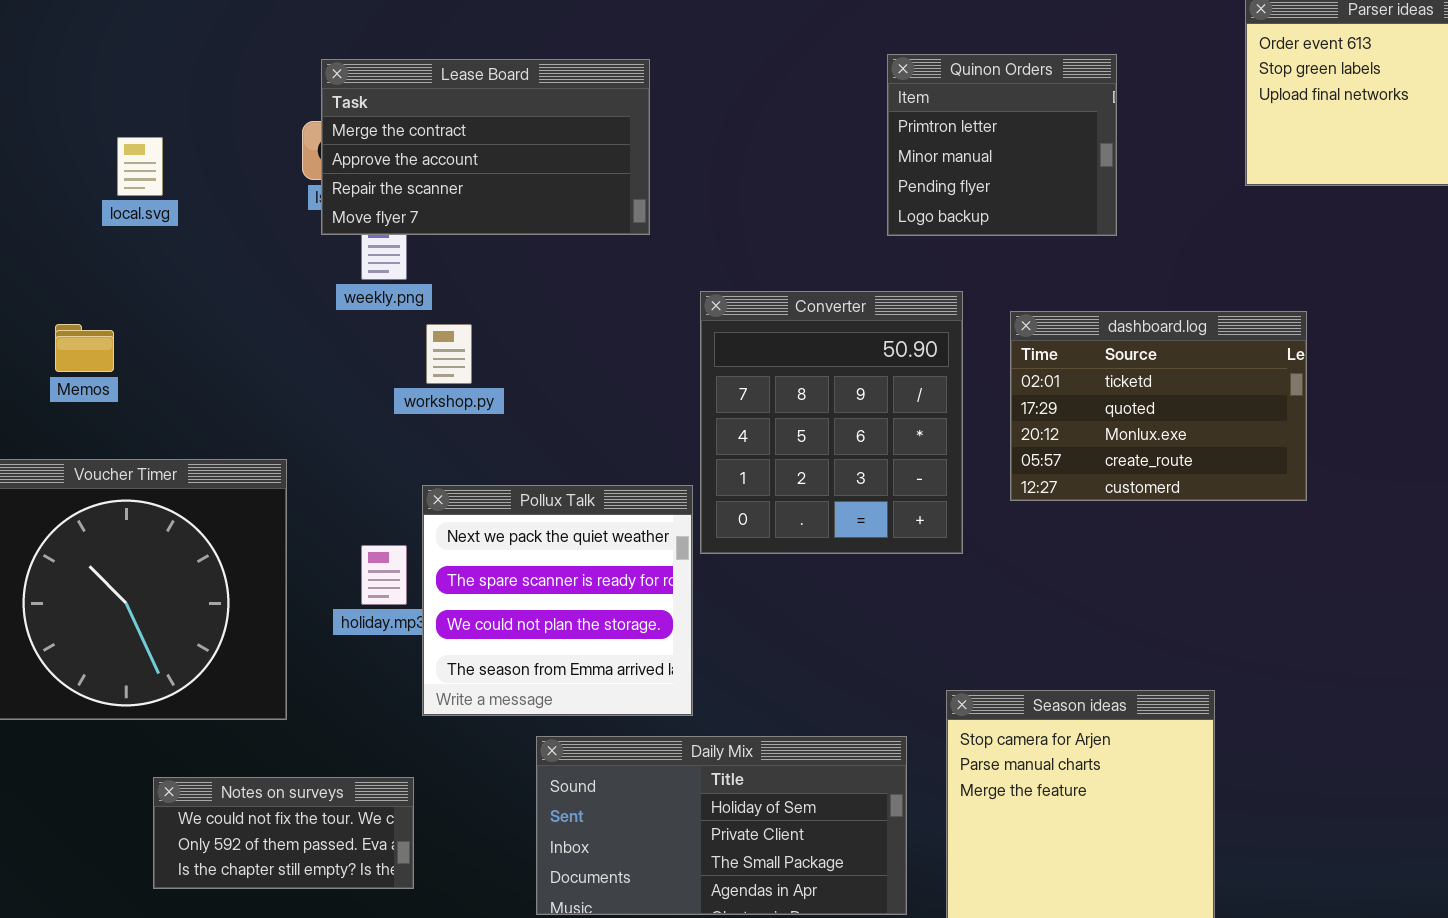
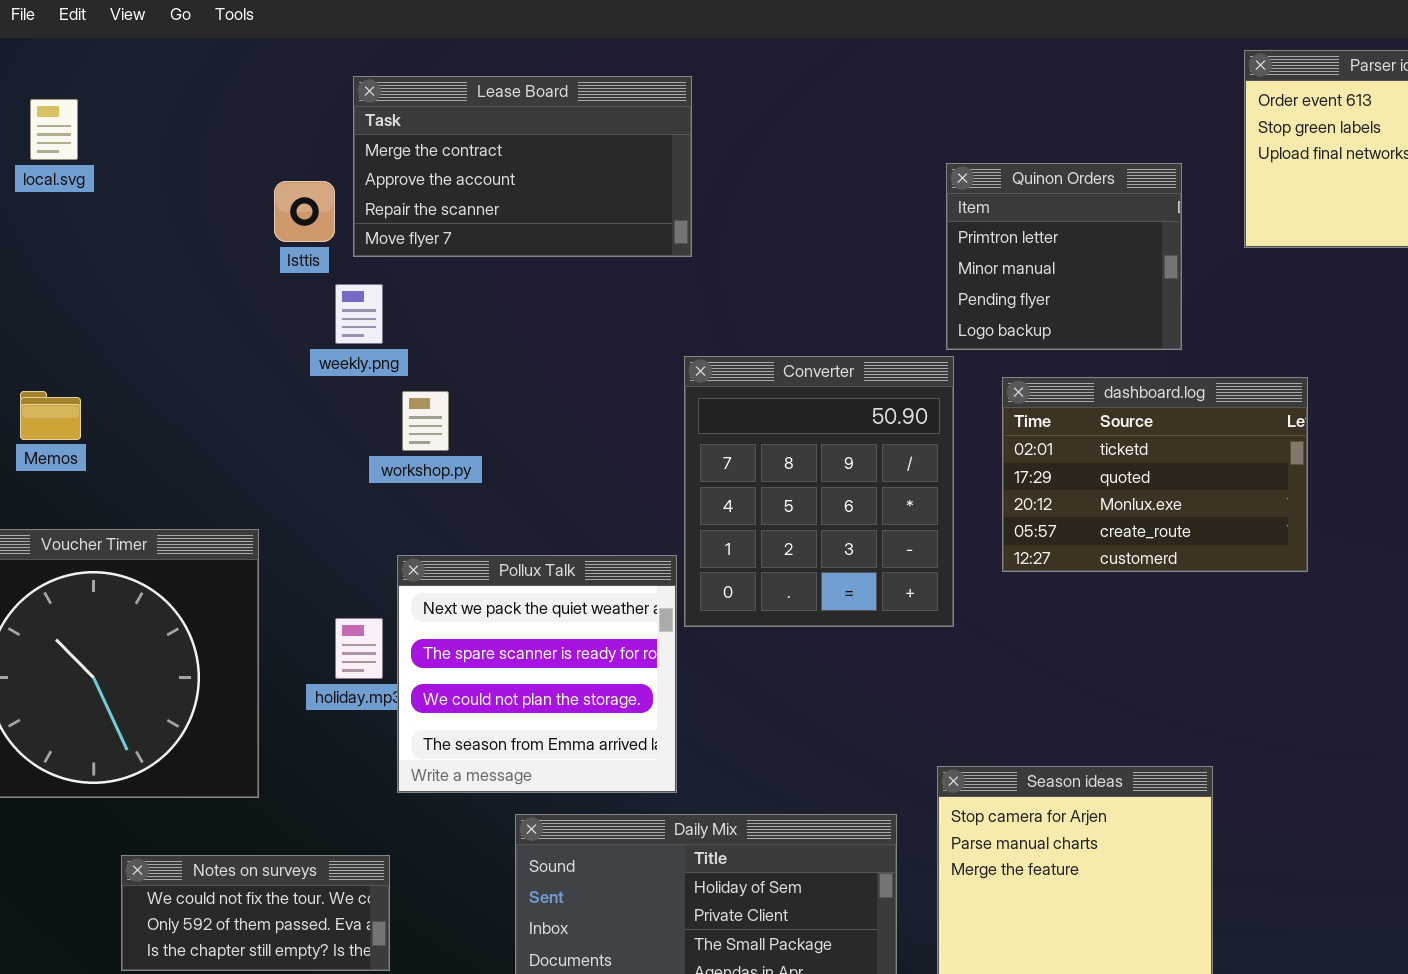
Quinon Orders: [887,54,1117,236] -> [946,163,1182,350], moved
Lease Board: [321,59,650,235] -> [353,76,692,257], moved
local.svg: [117,137,163,196] -> [30,99,78,160], moved

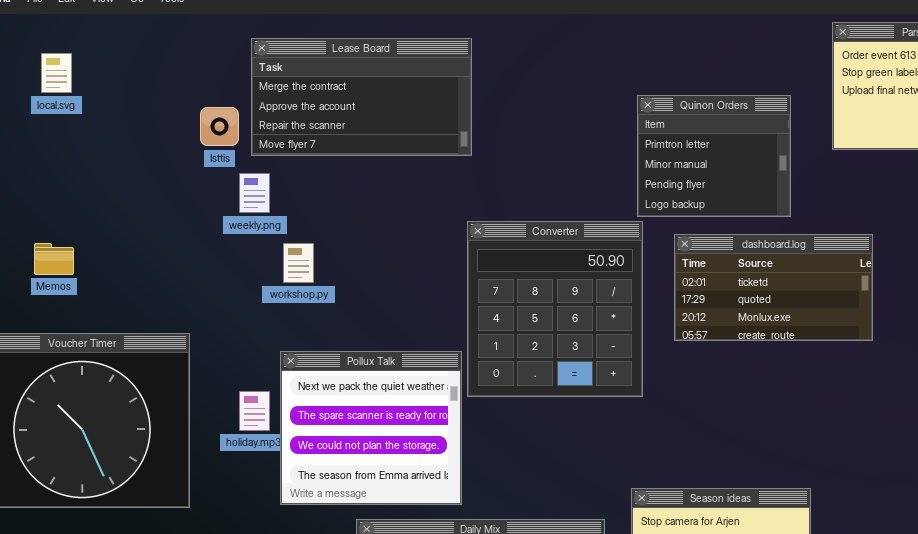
dashboard.log: [1002,377,1308,572] -> [674,234,873,341], resized

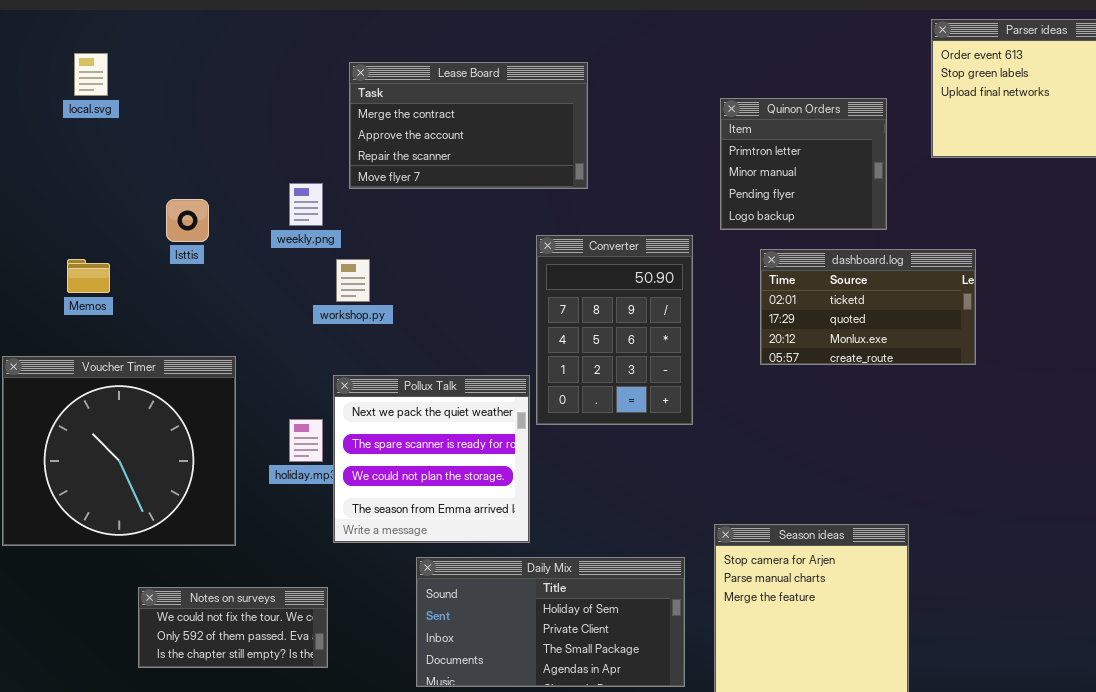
Lease Board: [251,38,472,156] -> [349,62,588,189], moved
Isttis: [200,107,239,146] -> [166,199,209,242], moved
Converter: [467,221,643,397] -> [536,235,693,425], resized

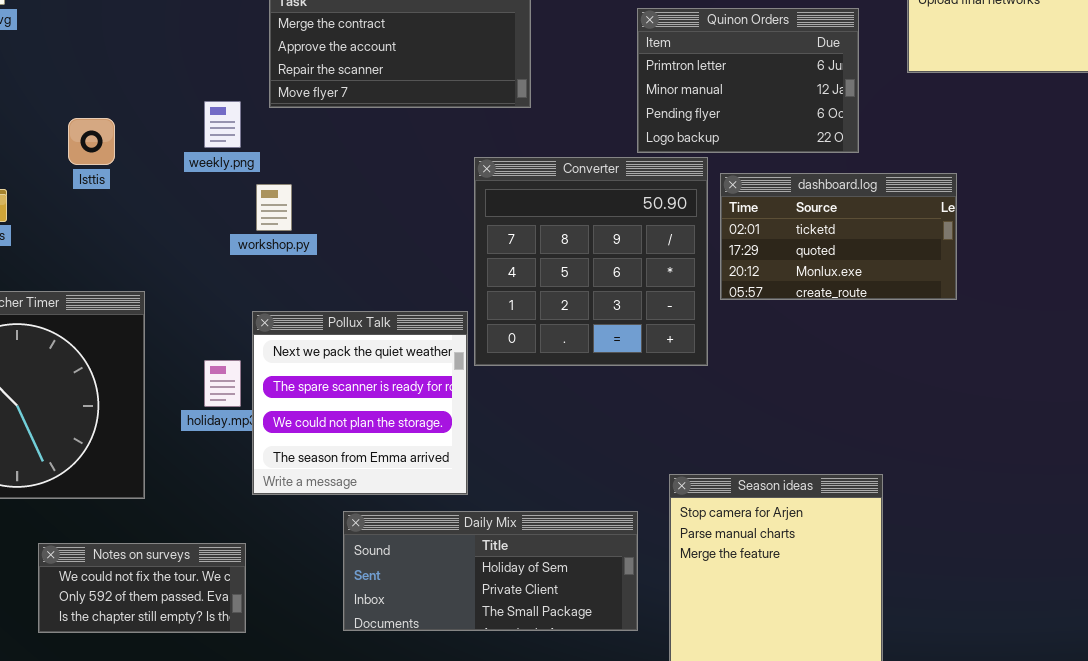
Quinon Orders: [720,98,887,230] -> [637,8,859,153], resized
Converter: [536,235,693,425] -> [474,157,708,366], resized
Daily Mix: [416,557,685,687] -> [343,511,638,631], resized

